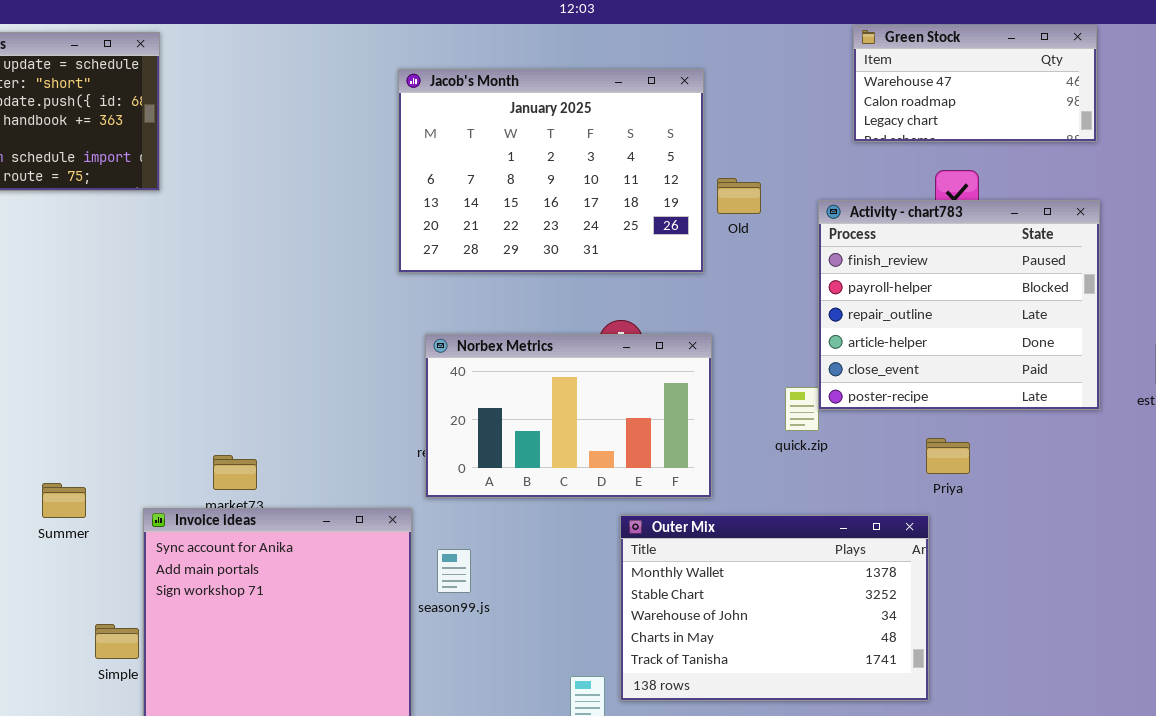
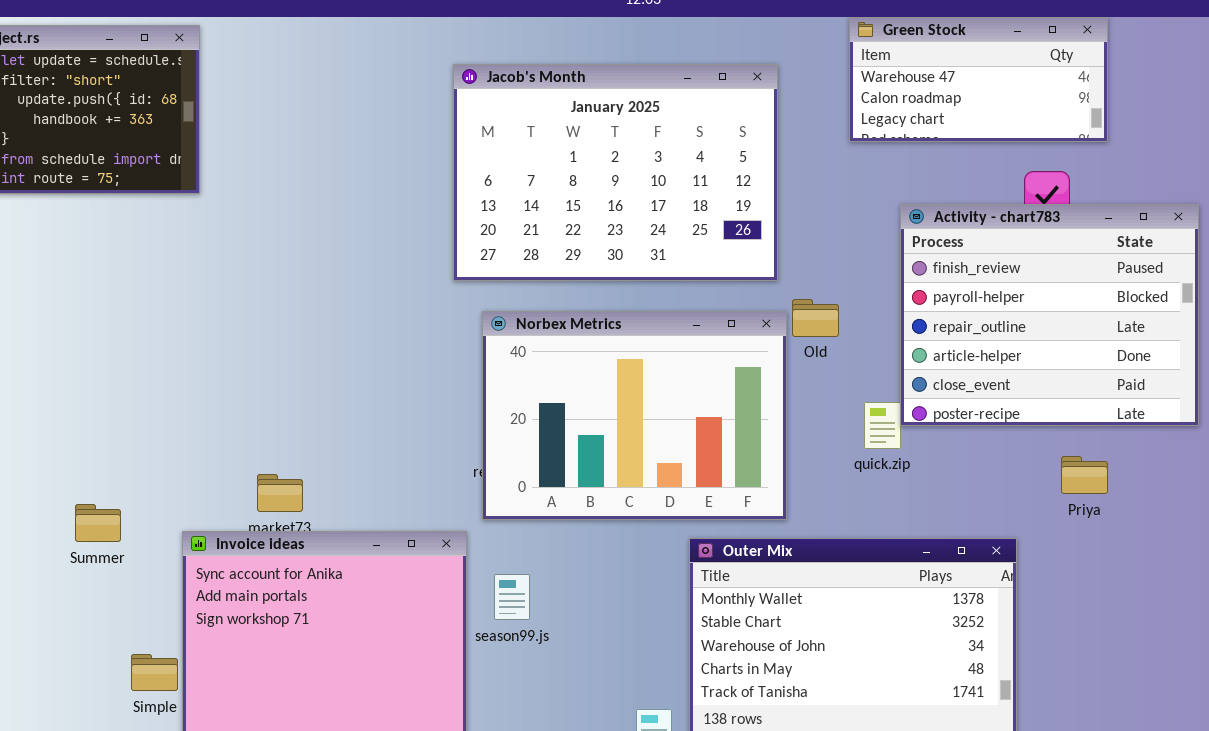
Green Stock: [853,25,1097,142] -> [849,17,1108,142], moved
Old: [717,178,761,214] -> [792,299,839,337], moved
Norbex Metrics: [425,334,712,498] -> [482,311,787,520], resized
Priya: [926,438,970,474] -> [1061,456,1108,494], moved

